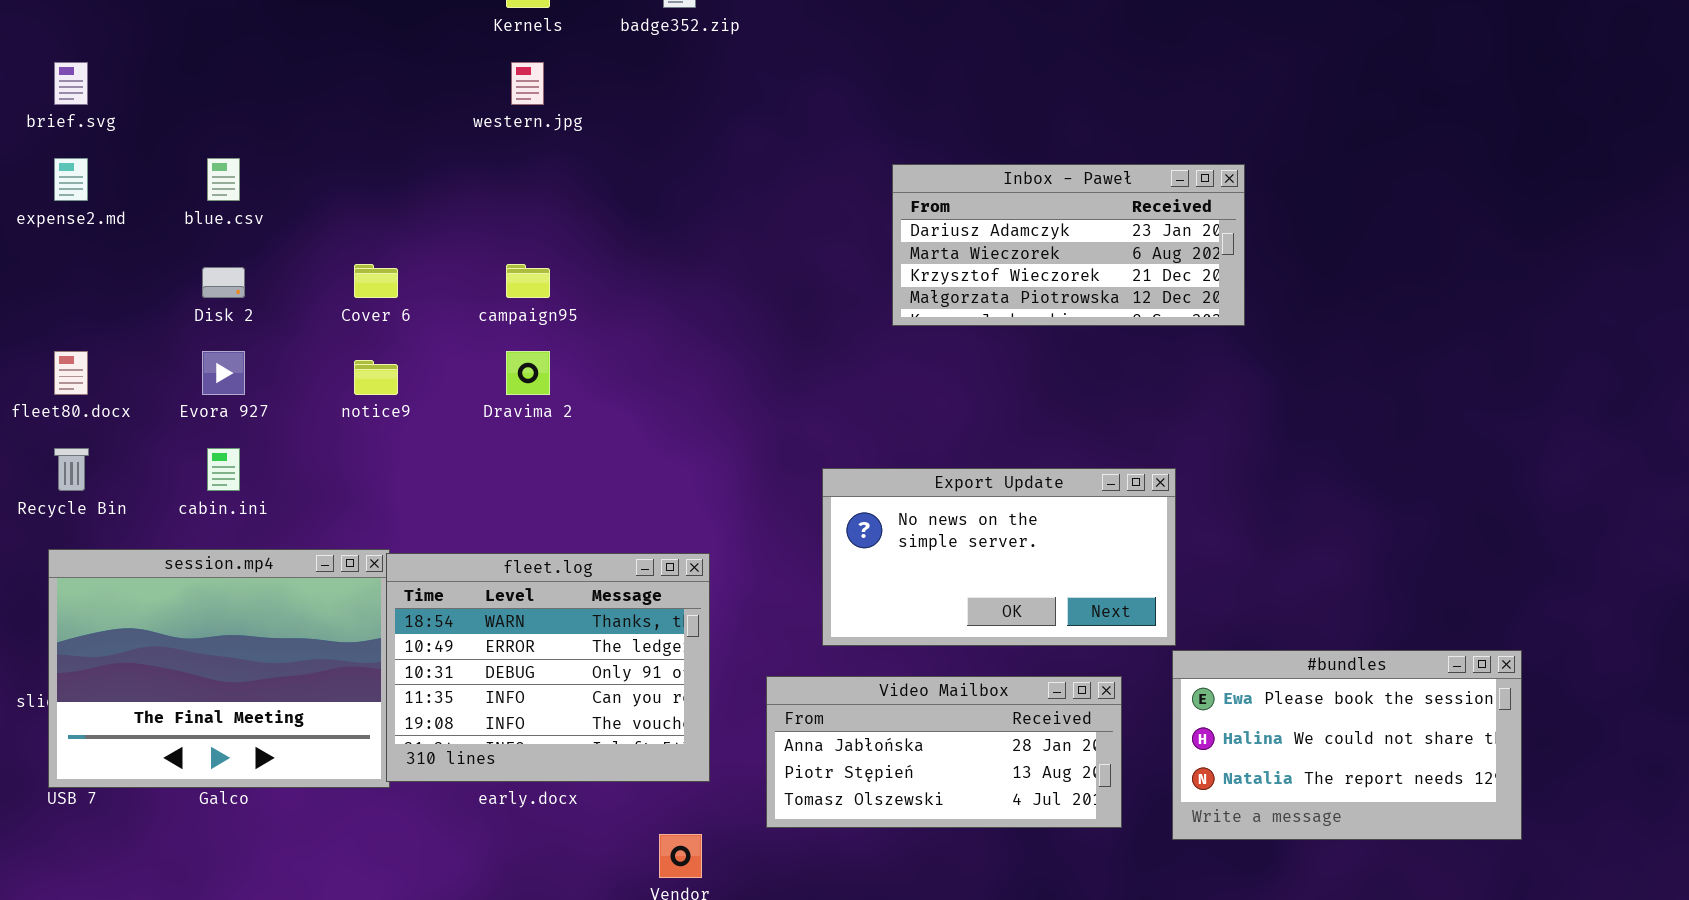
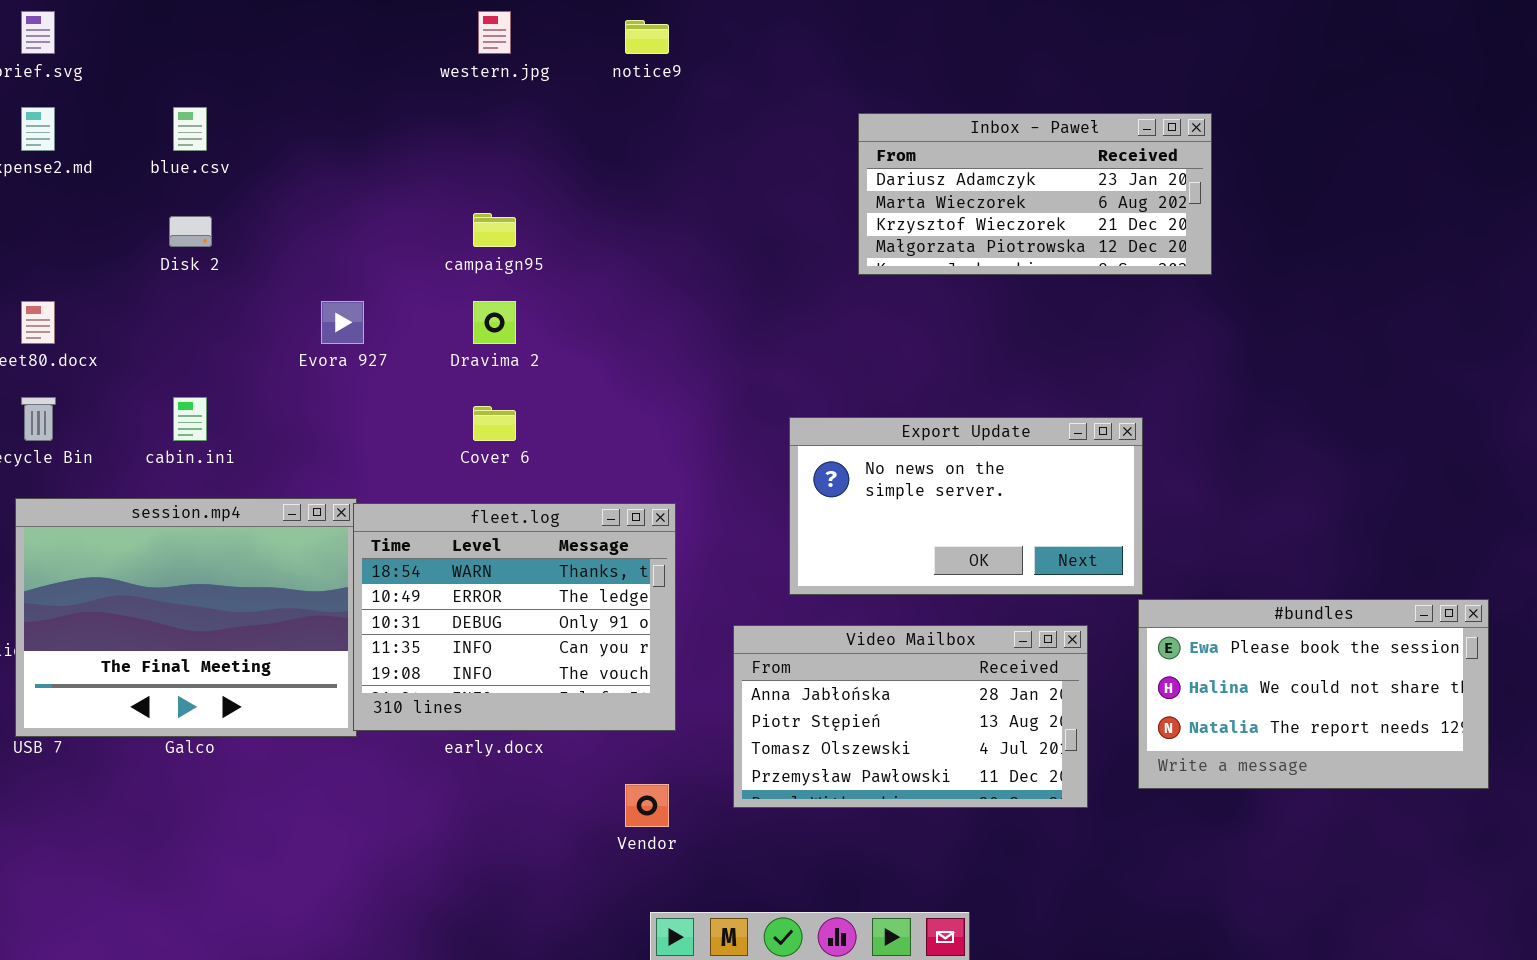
Cover 6: [354,264,398,298] -> [473,406,516,441], moved
Evora 927: [202,351,245,395] -> [321,301,364,344], moved
notice9: [354,360,398,395] -> [625,20,669,54], moved
Video Mailbox: [766,676,1122,828] -> [733,625,1088,808], resized

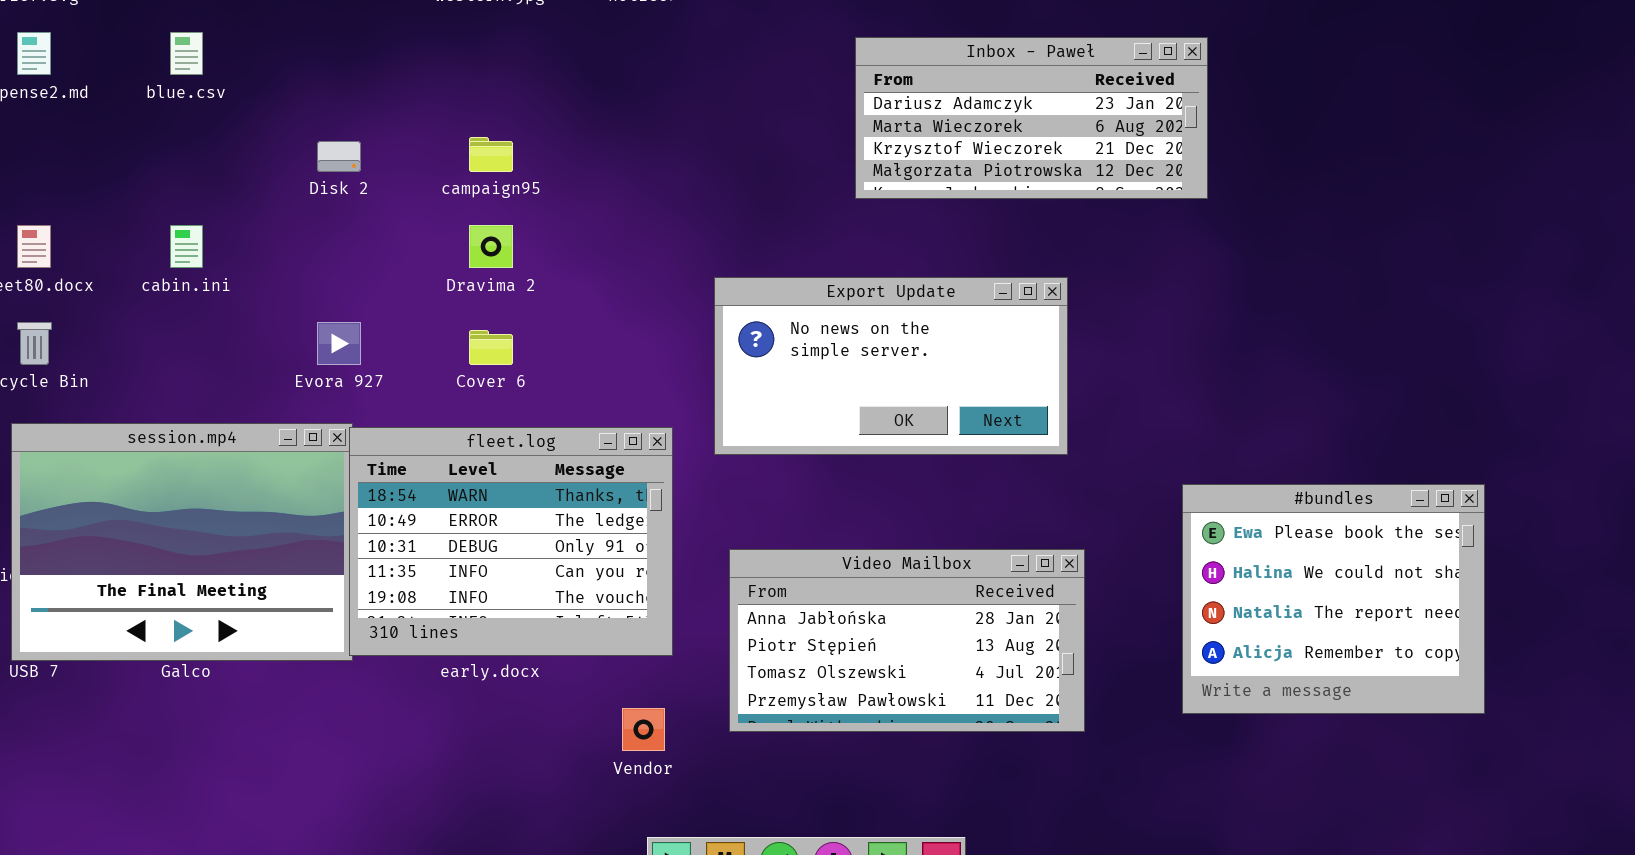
Disk 2: [169,216,212,247] -> [317,141,361,172], moved
Evora 927: [321,301,364,344] -> [317,322,361,365], moved
cabin.ini: [173,397,207,441] -> [170,225,203,268], moved
Export Update: [789,417,1143,595] -> [714,277,1068,455], moved
#bundles: [1138,599,1489,789] -> [1182,484,1485,714], resized

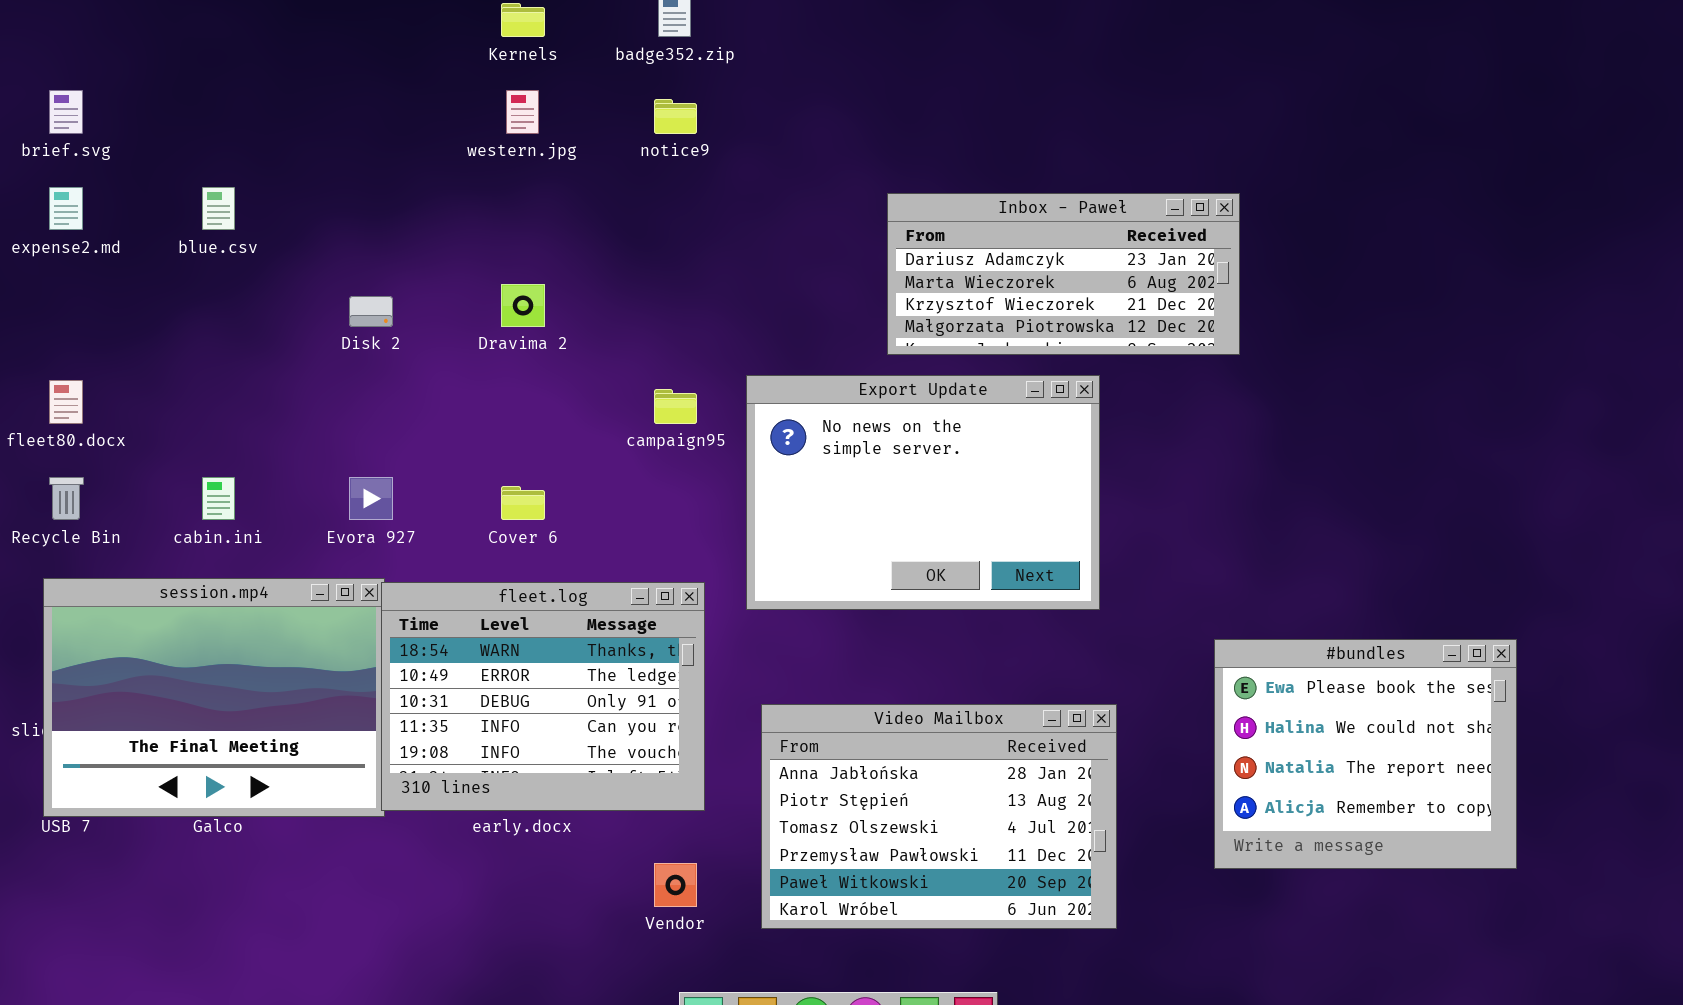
campaign95: [469,137,513,172] -> [654,389,697,424], moved
cabin.ini: [170,225,203,268] -> [202,477,235,520], moved
Dravima 2: [469,225,513,268] -> [501,284,545,327], moved
Export Update: [714,277,1068,455] -> [746,375,1100,610], resized
Video Mailbox: [729,549,1085,732] -> [761,704,1117,929], resized

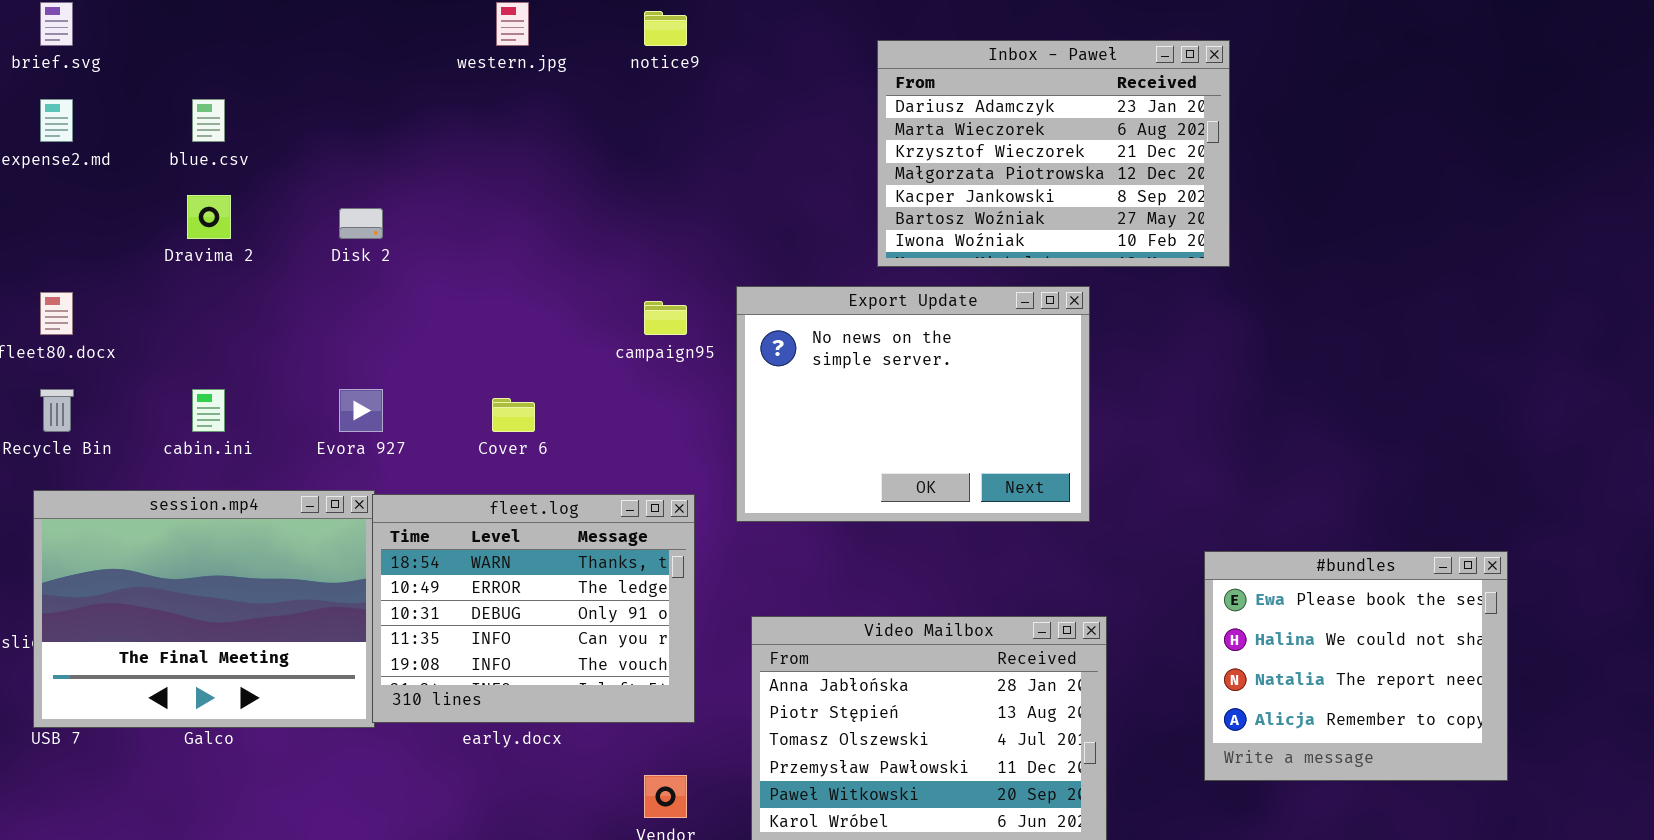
Inbox - Paweł: [887,193,1240,355] -> [877,40,1230,267], resized
Dravima 2: [501,284,545,327] -> [187,195,231,239], moved

